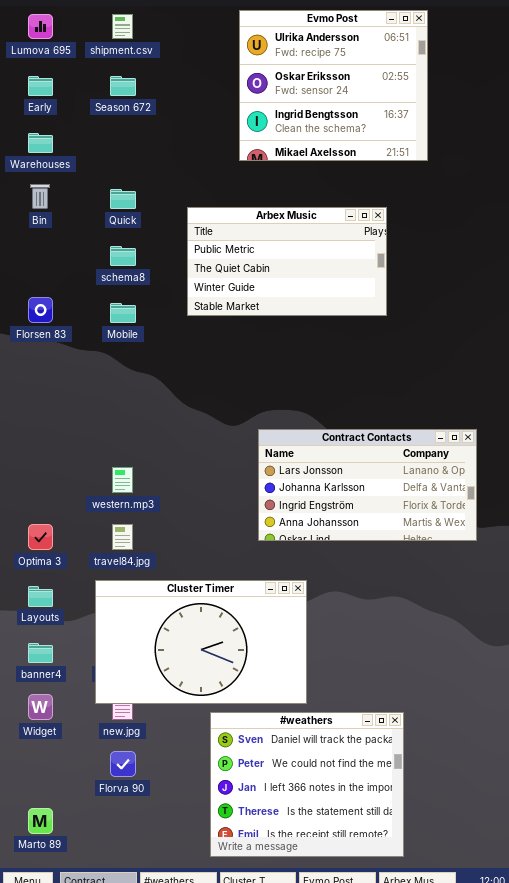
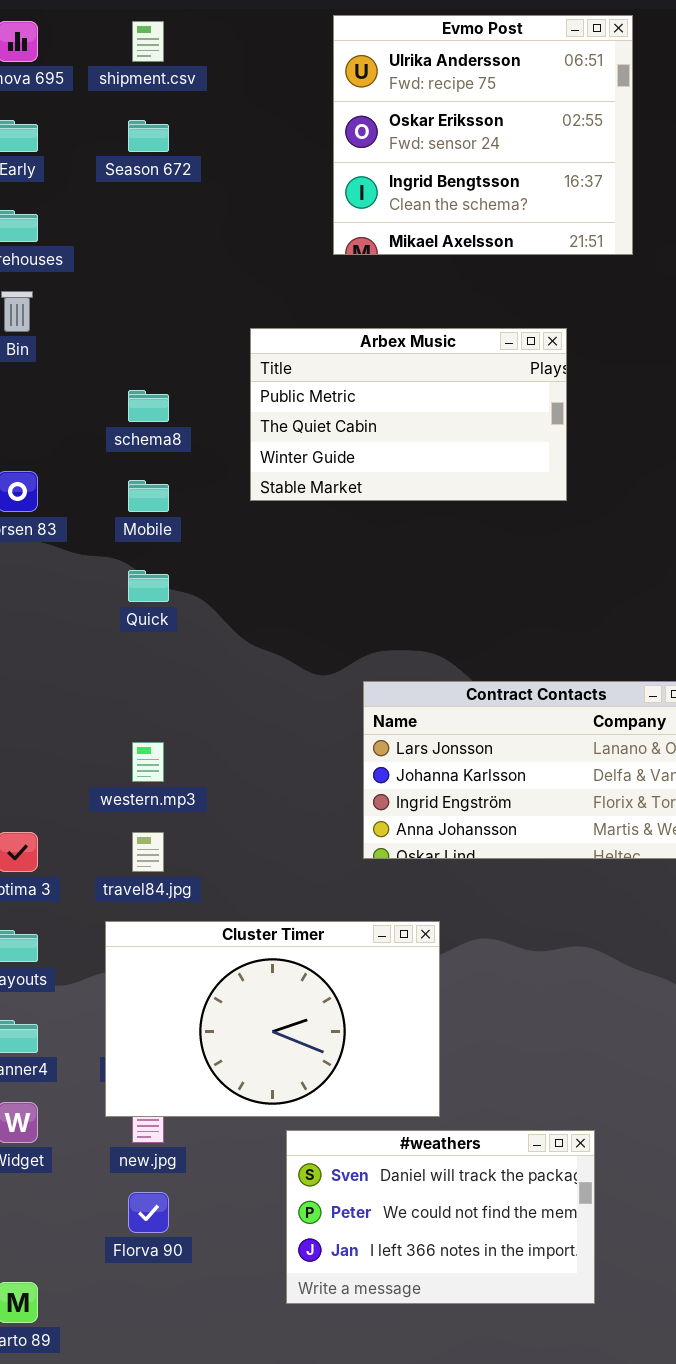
Quick: [110,189,136,209] -> [128,570,169,602], moved
#weathers: [210,712,404,857] -> [286,1130,595,1304], resized

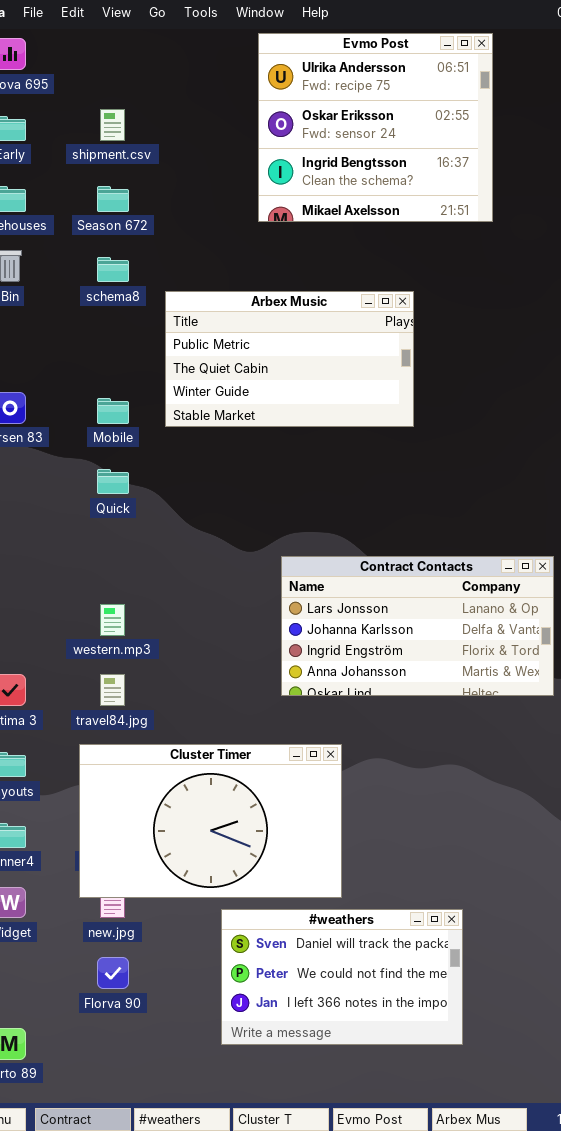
shipment.csv: [132,21,164,62] -> [100,109,125,141], moved
Season 672: [128,120,169,152] -> [97,186,129,212], moved
Arbex Music: [250,328,567,501] -> [165,291,414,427], moved
schema8: [128,390,169,422] -> [97,257,129,282], moved

